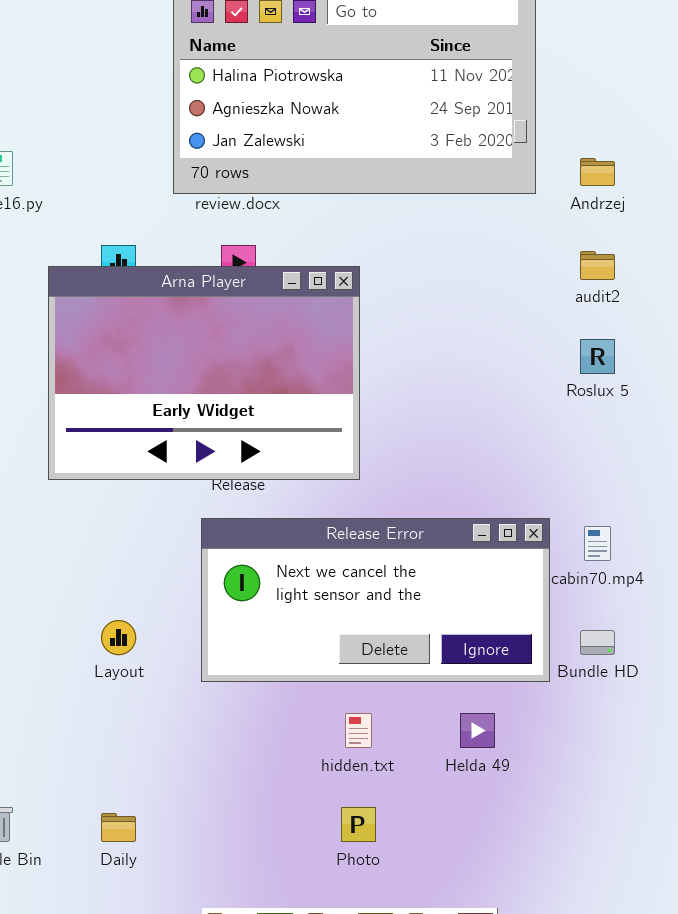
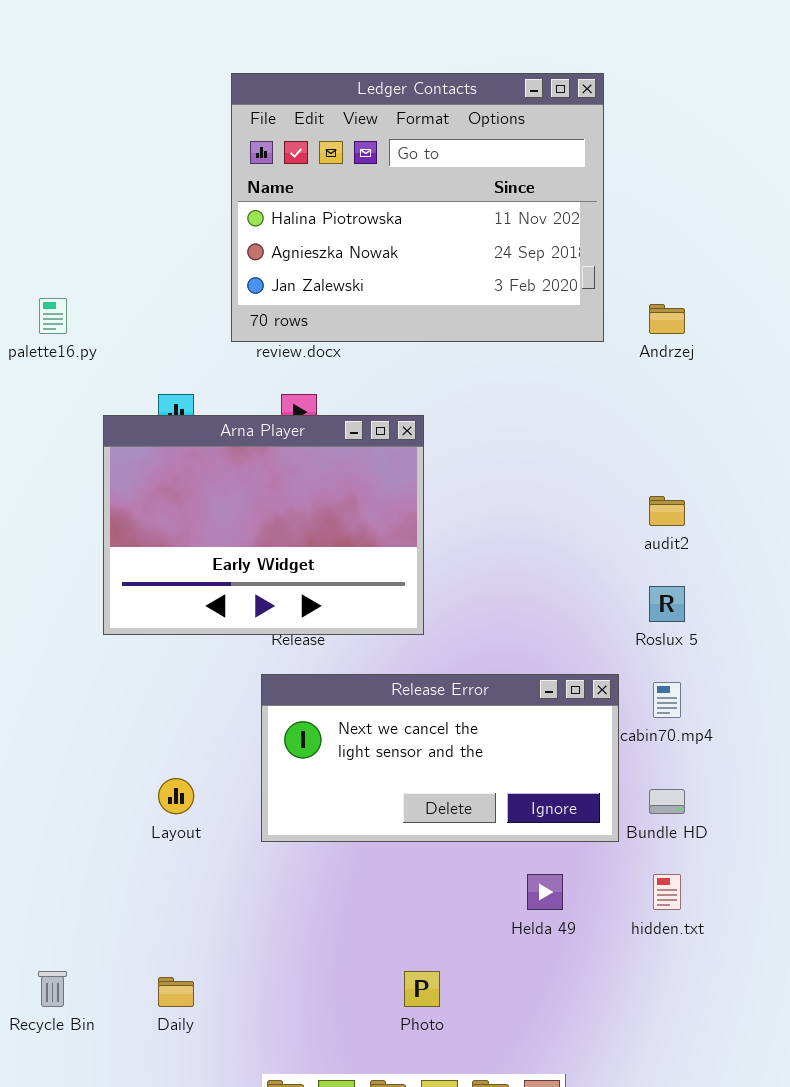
audit2: [580,251,615,280] -> [649,496,685,526], moved
Roslux 5: [580,339,615,374] -> [649,586,685,622], moved
hidden.txt: [345,713,372,748] -> [653,874,681,910], moved

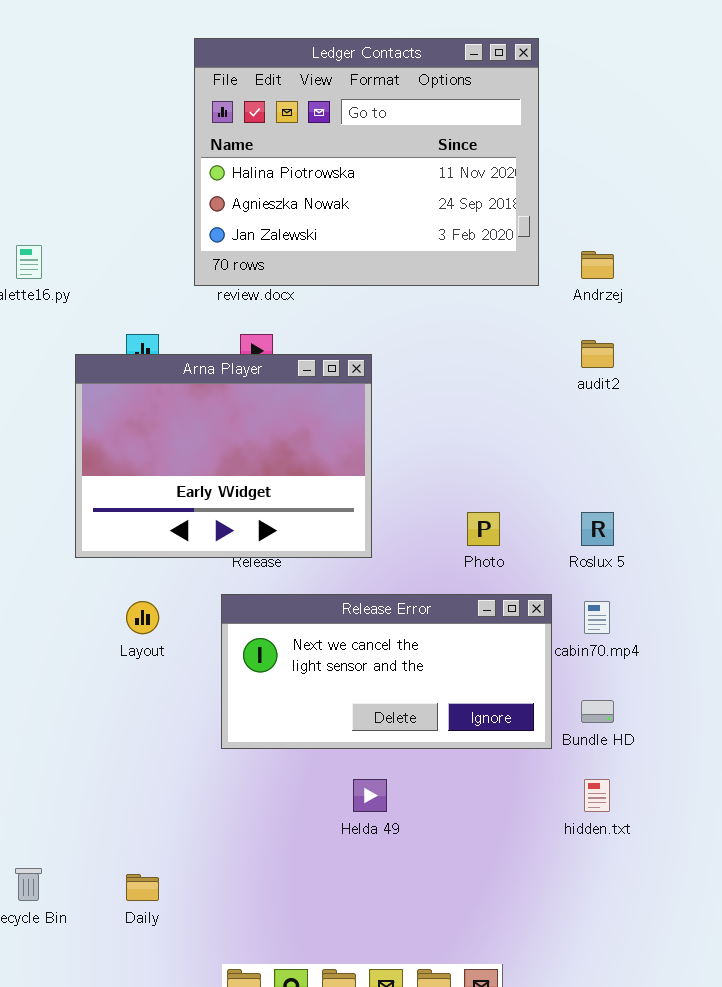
audit2: [649,496,685,526] -> [581,340,614,368], moved
Layout: [158,778,194,814] -> [126,601,159,634], moved
Helda 49: [527,874,563,910] -> [353,779,387,812], moved
Photo: [404,971,440,1007] -> [467,512,500,546], moved

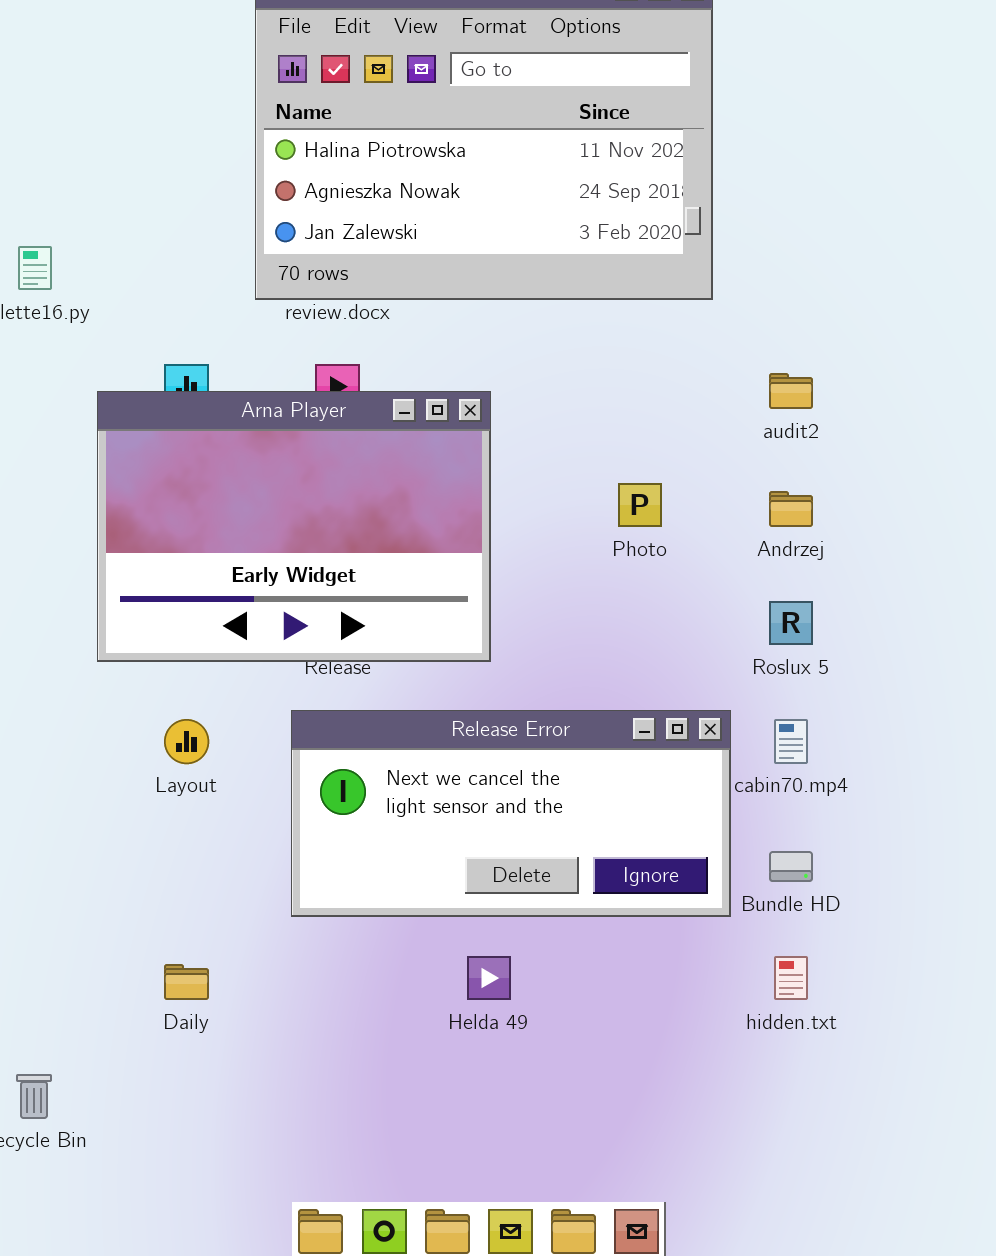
Andrzej: [581,251,614,279] -> [769,491,813,527], moved
Photo: [467,512,500,546] -> [618,483,662,527], moved
Daily: [126,874,159,901] -> [164,964,209,1000], moved

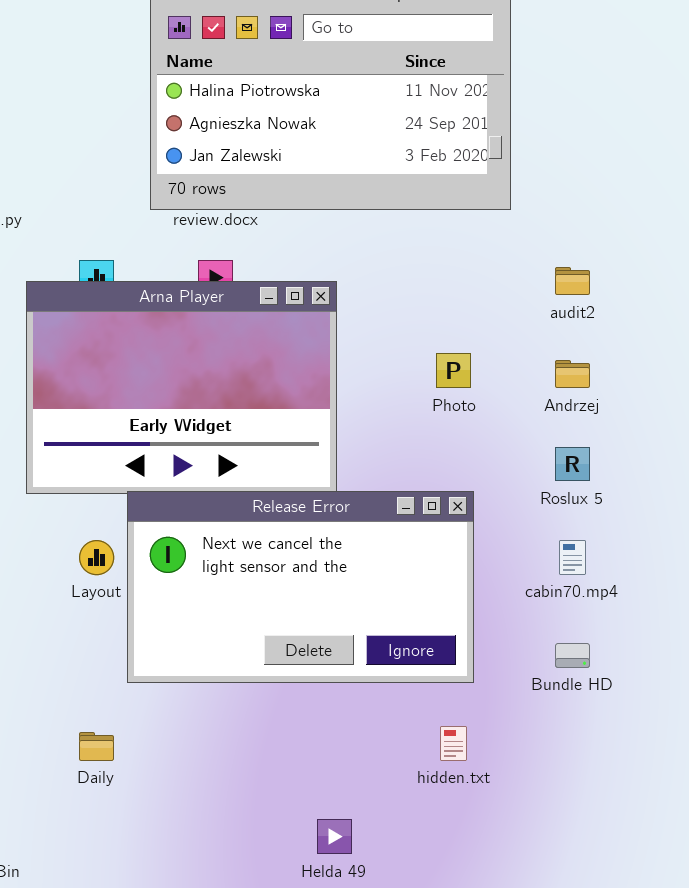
Release Error: [291,710,731,917] -> [127,491,474,683], moved, resized
Helda 49: [467,956,511,1000] -> [317,819,352,854], moved
hidden.txt: [774,956,808,1000] -> [440,726,467,761], moved

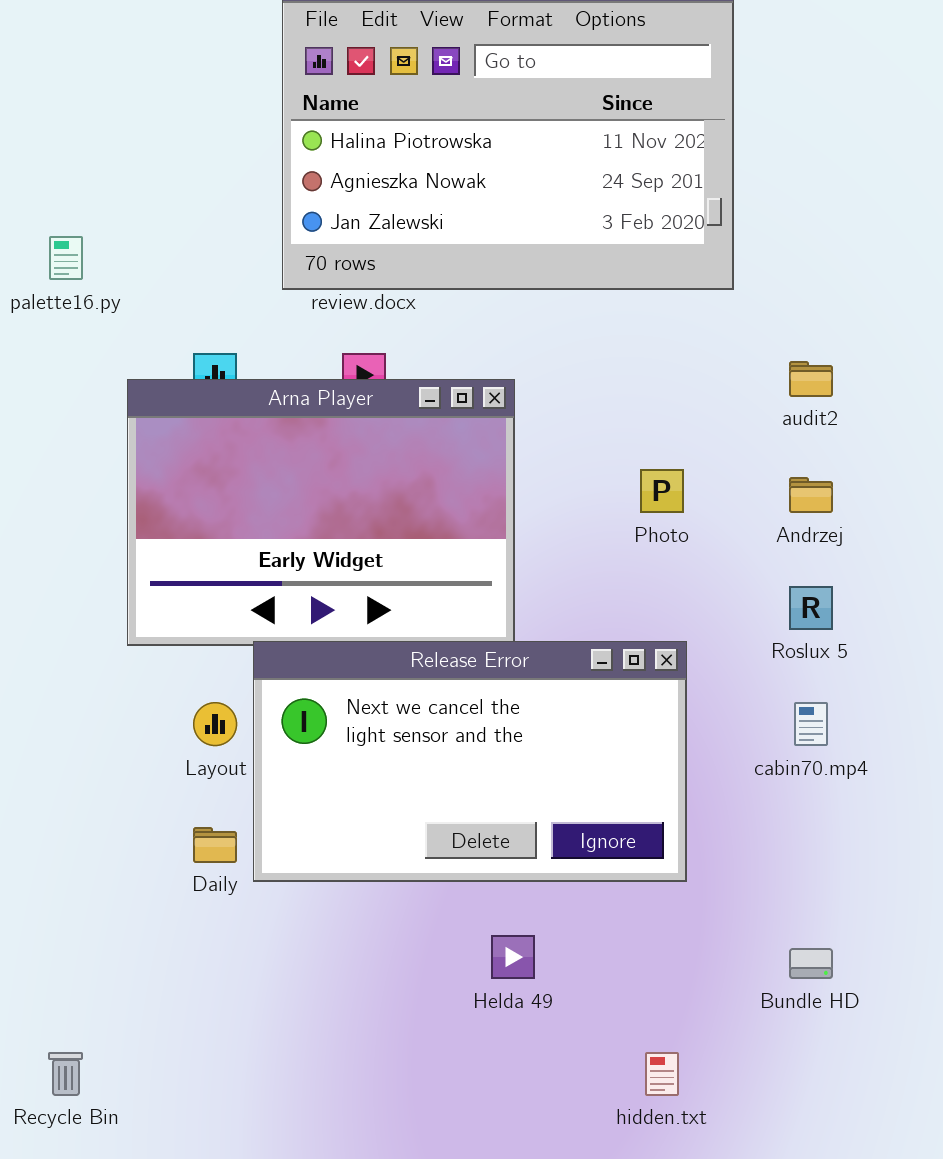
Bundle HD: [555,643,590,668] -> [789,948,833,979], moved
hidden.txt: [440,726,467,761] -> [645,1052,679,1096], moved
Daily: [79,732,114,761] -> [193,827,237,863], moved
Helda 49: [317,819,352,854] -> [491,935,535,979], moved

